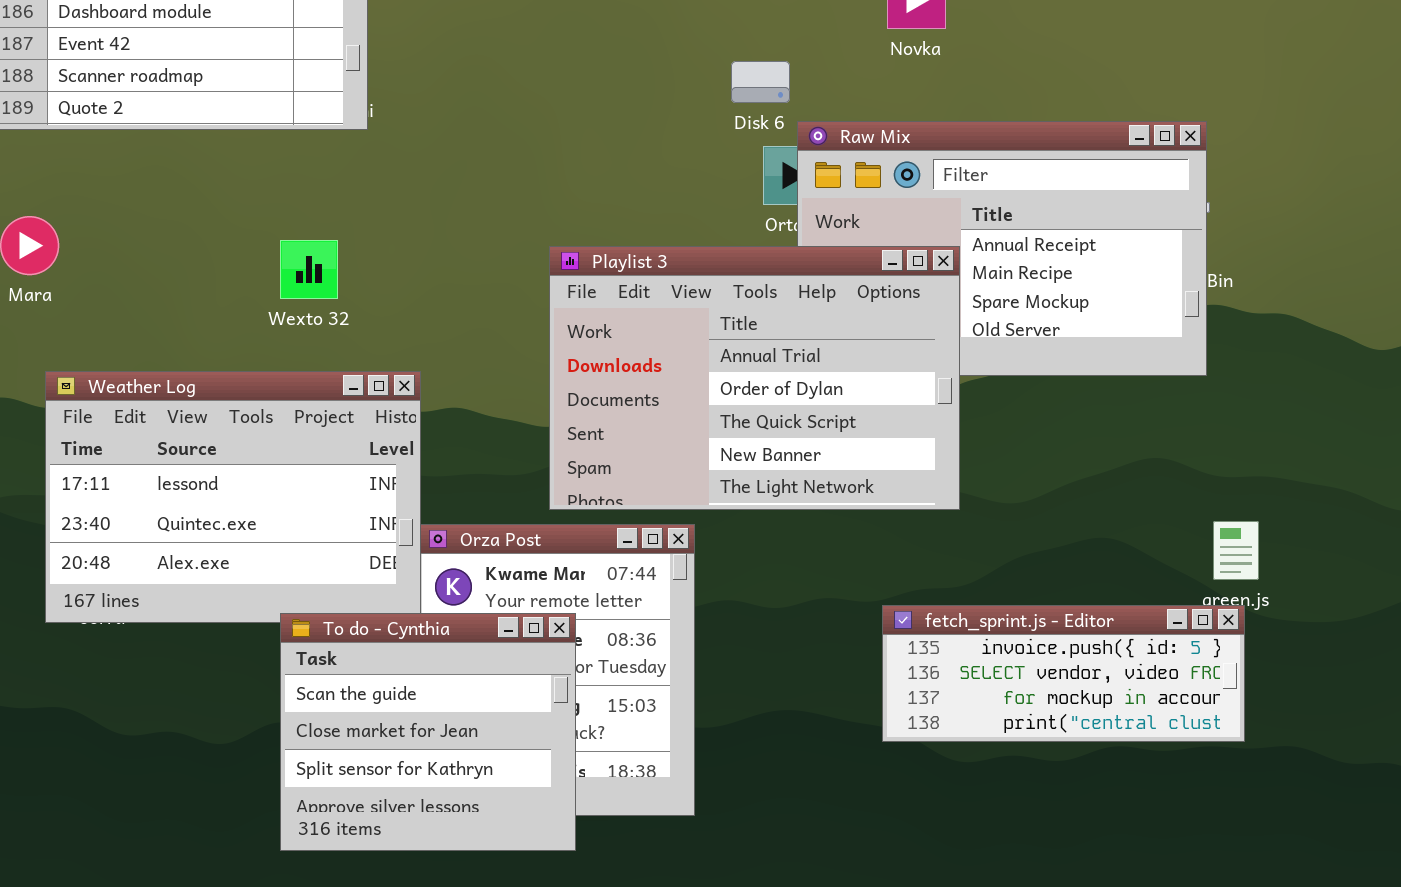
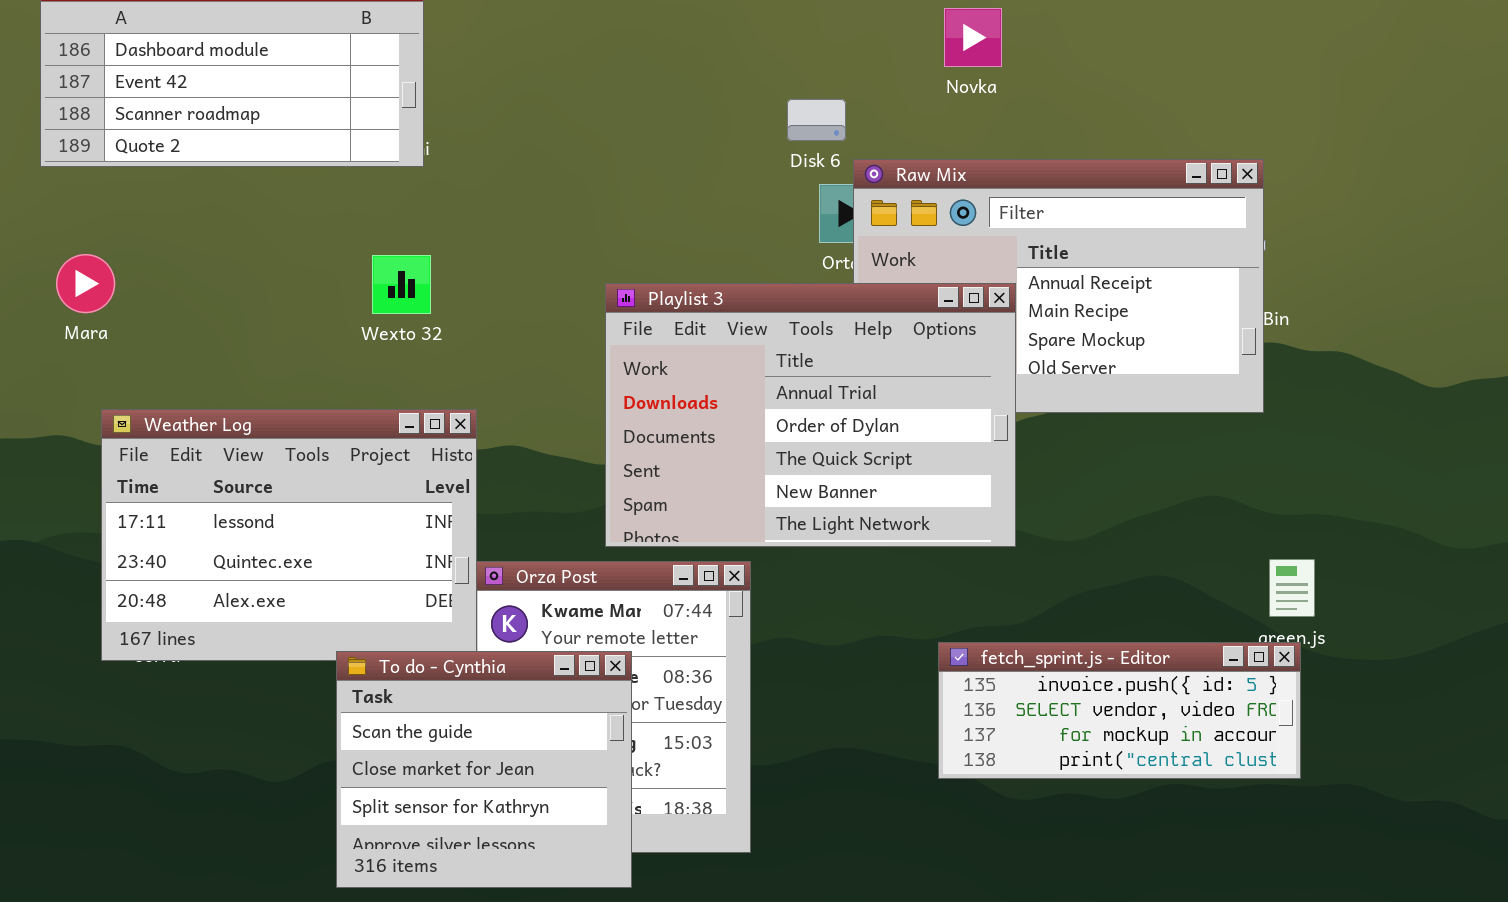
Wexto 32: [280,240,338,299] -> [372,255,431,314], moved

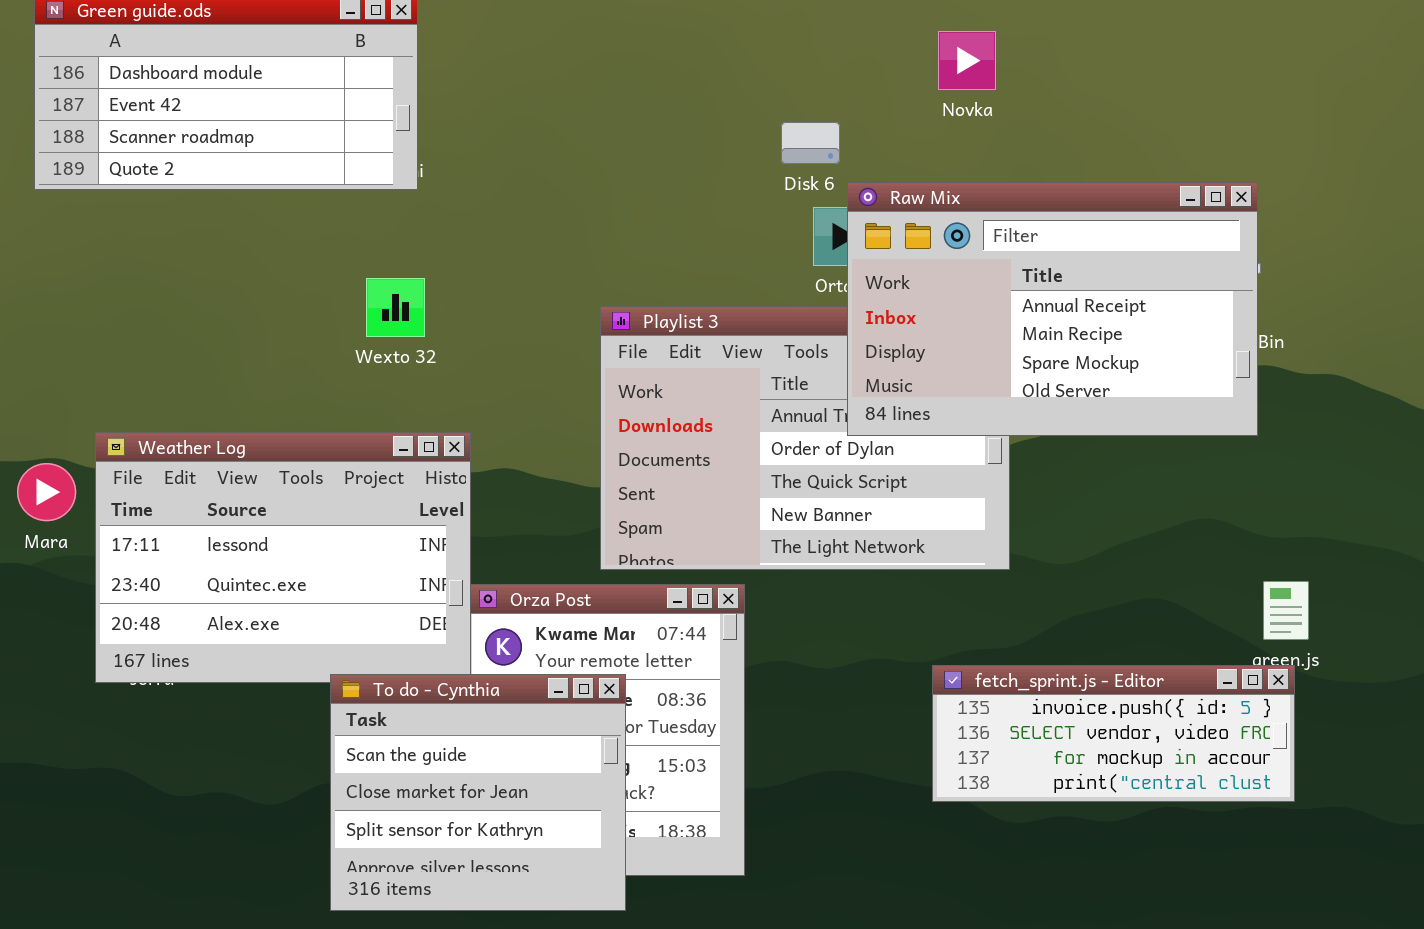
Raw Mix: [853,159,1264,413] -> [847,182,1258,436], raised
Mara: [56,254,115,313] -> [17,463,76,521], moved

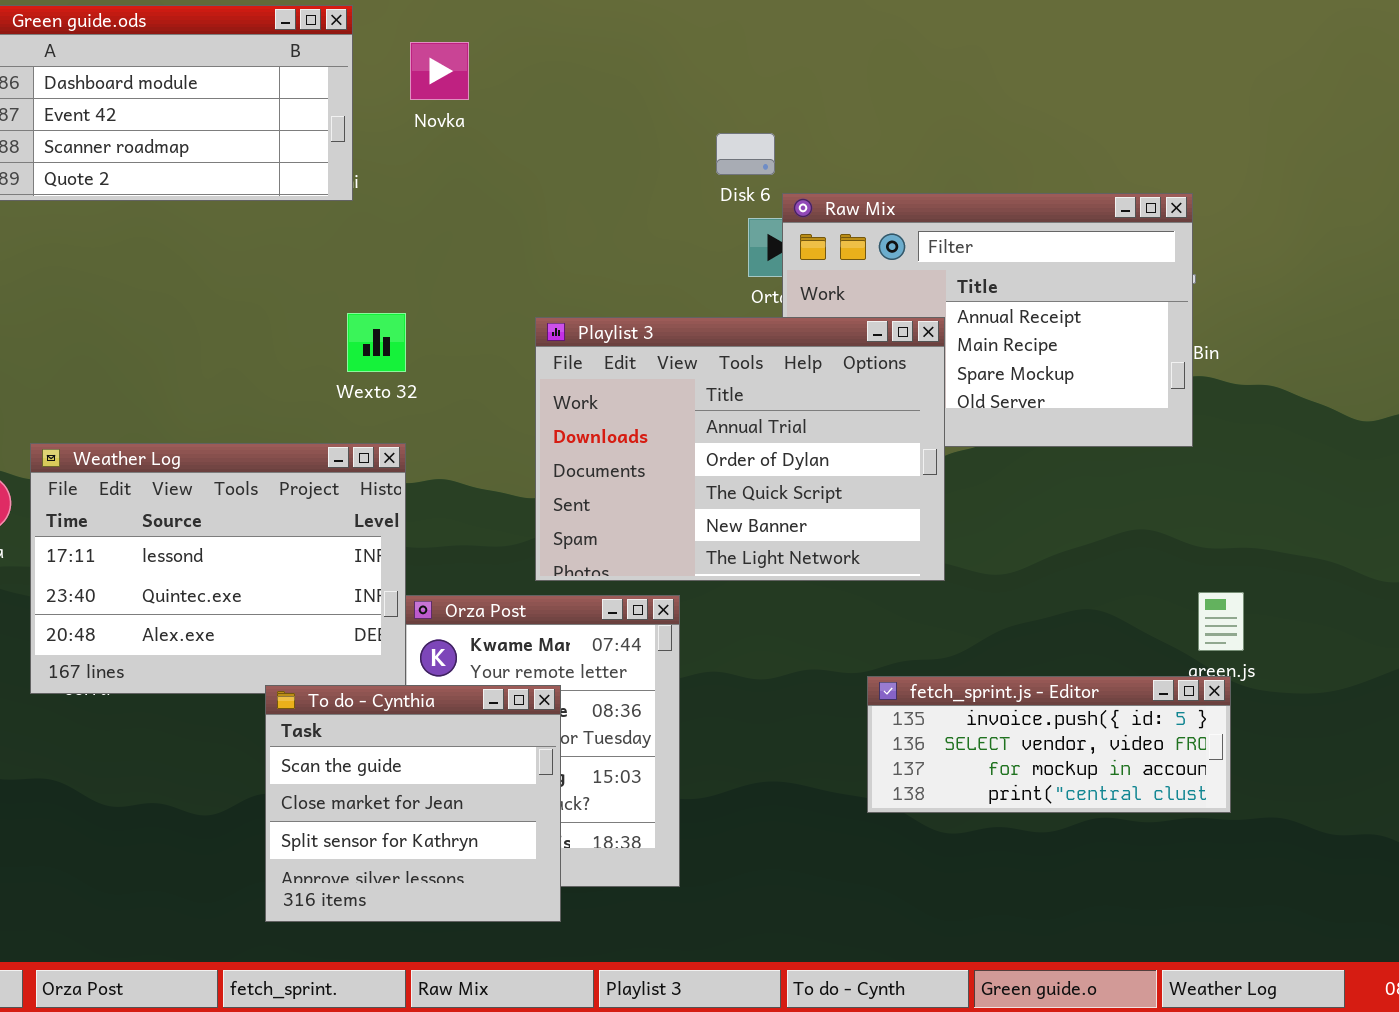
Novka: [938,31,996,90] -> [410,42,469,100], moved
Wexto 32: [366,278,425,337] -> [347,313,406,372], moved
Playlist 3: [600,306,1010,570] -> [535,317,945,581], raised

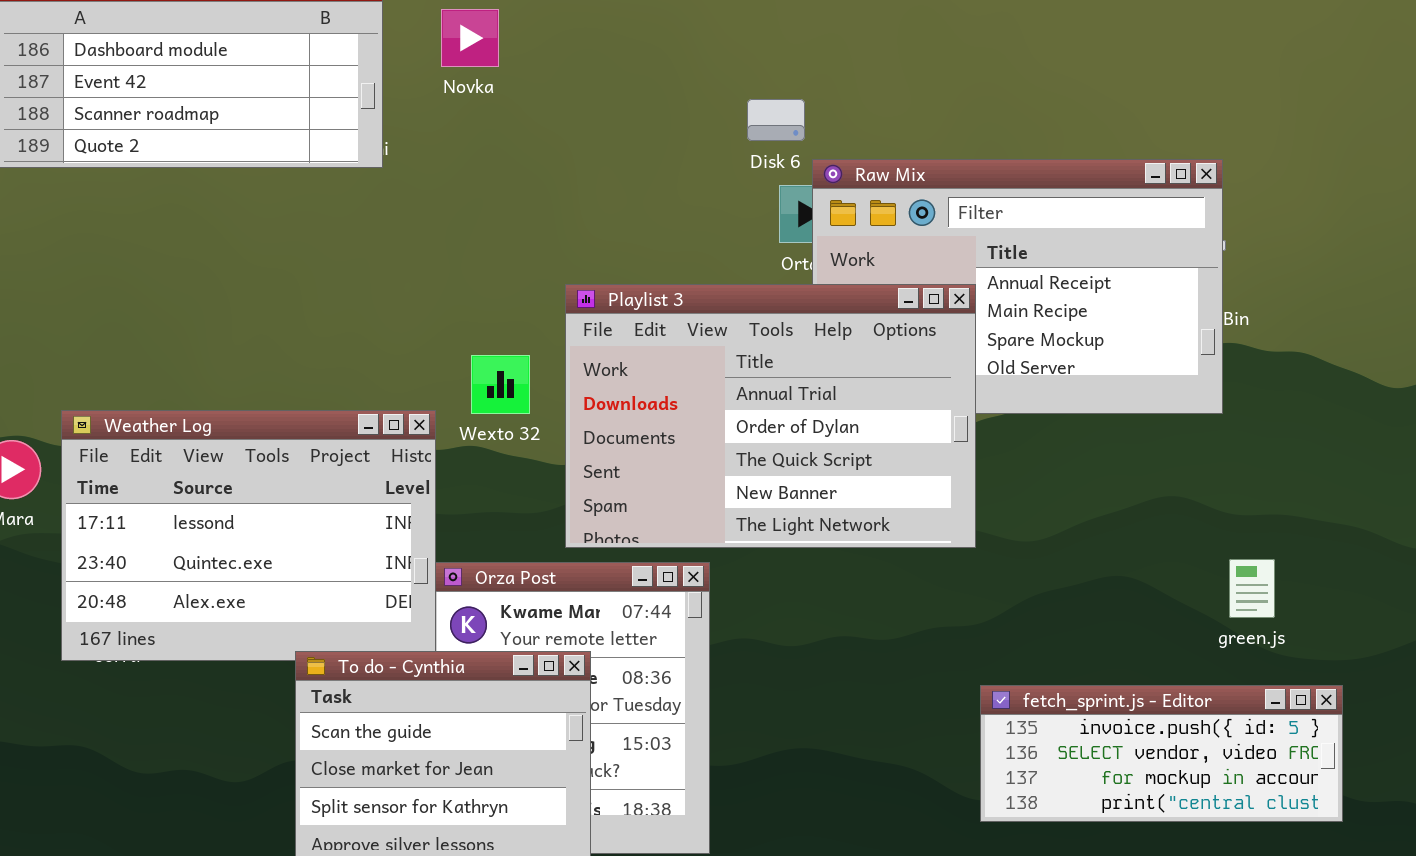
Wexto 32: [347,313,406,372] -> [471,355,530,414], moved
fetch_sprint.js - Editor: [867,676,1231,813] -> [980,685,1343,822], moved

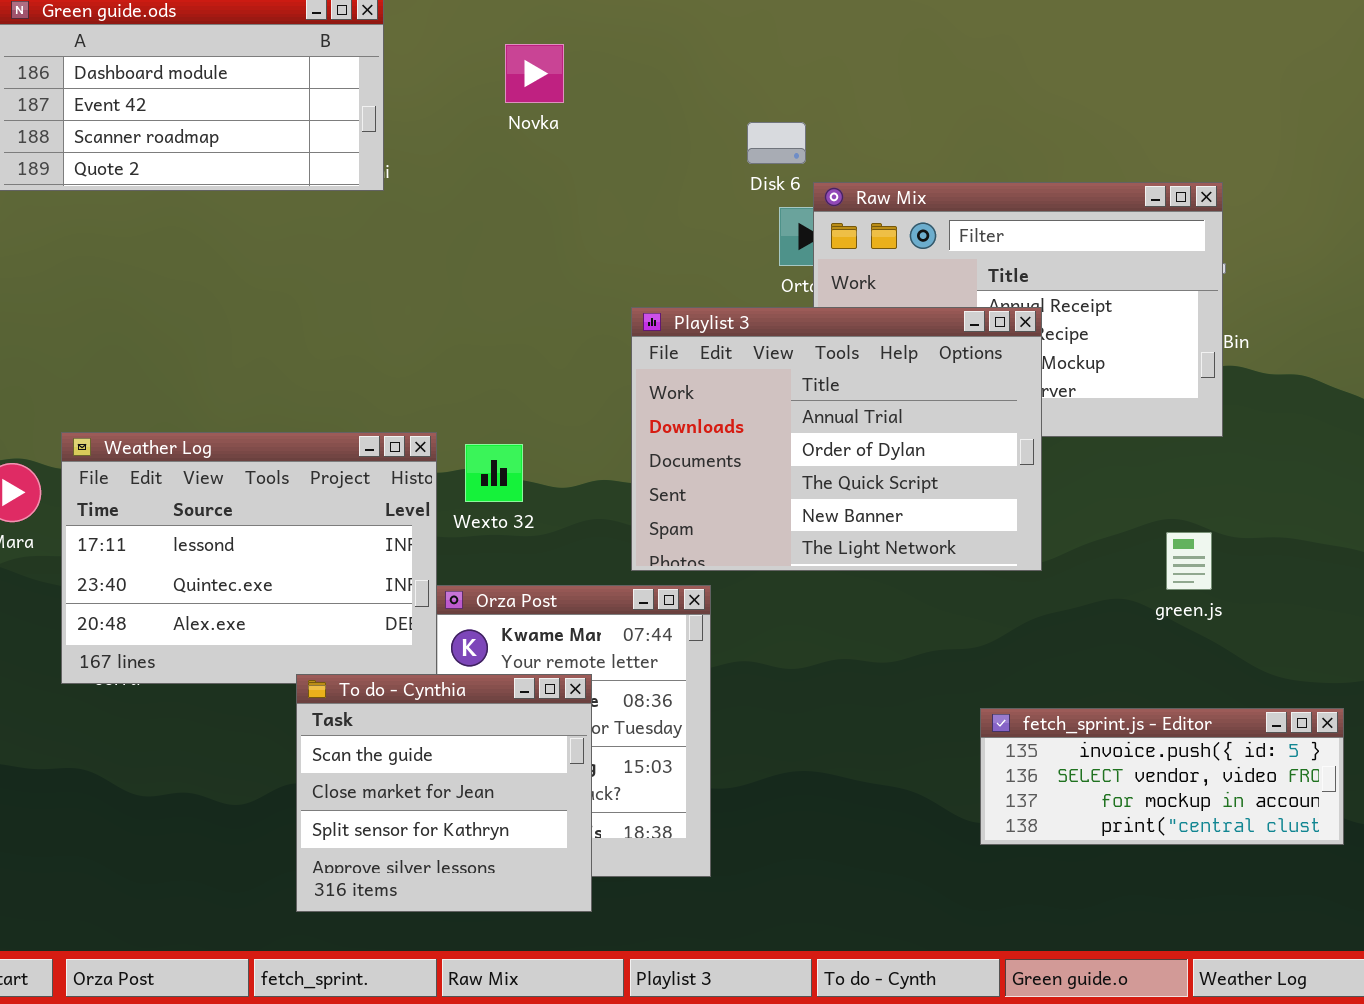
Novka: [441,9,499,67] -> [505,44,564,103], moved
Playlist 3: [565,284,976,548] -> [631,307,1042,571], moved
Wexto 32: [471,355,530,414] -> [465,444,523,502], moved
green.js: [1229,559,1275,618] -> [1166,532,1212,590], moved

